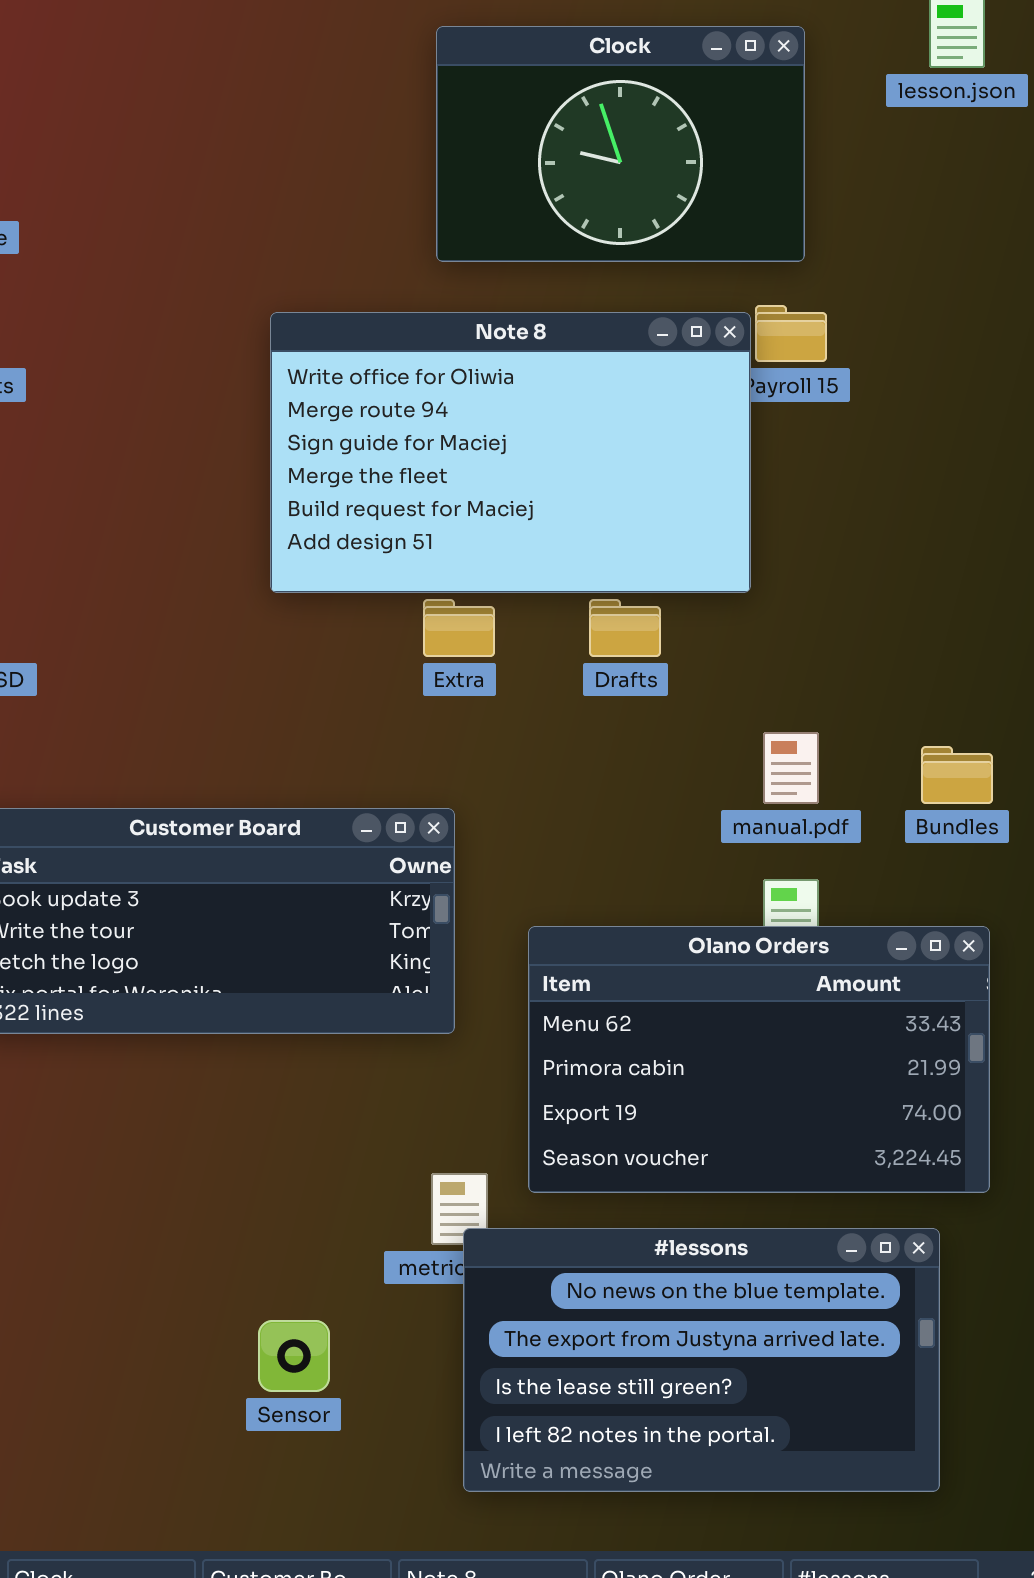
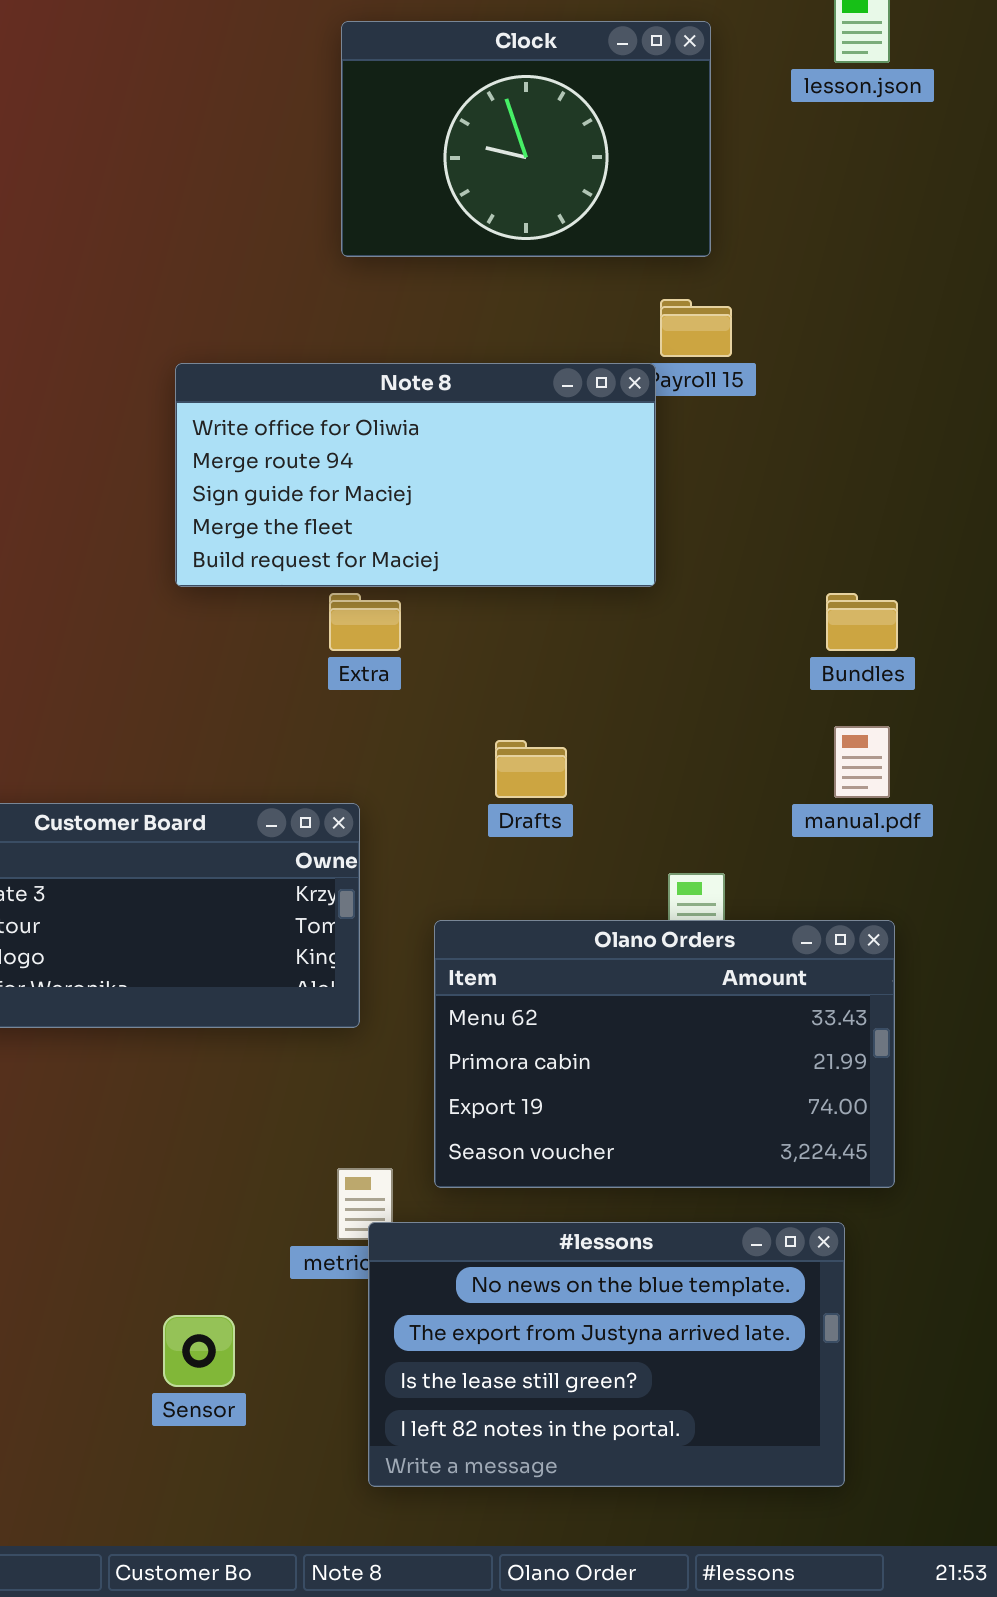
Note 8: [270,312,751,593] -> [175,363,656,587], resized
Drafts: [589,599,661,657] -> [495,740,567,798], moved
manual.pdf: [763,732,819,804] -> [834,726,890,798], moved
Bundles: [921,746,993,804] -> [826,593,898,651], moved

